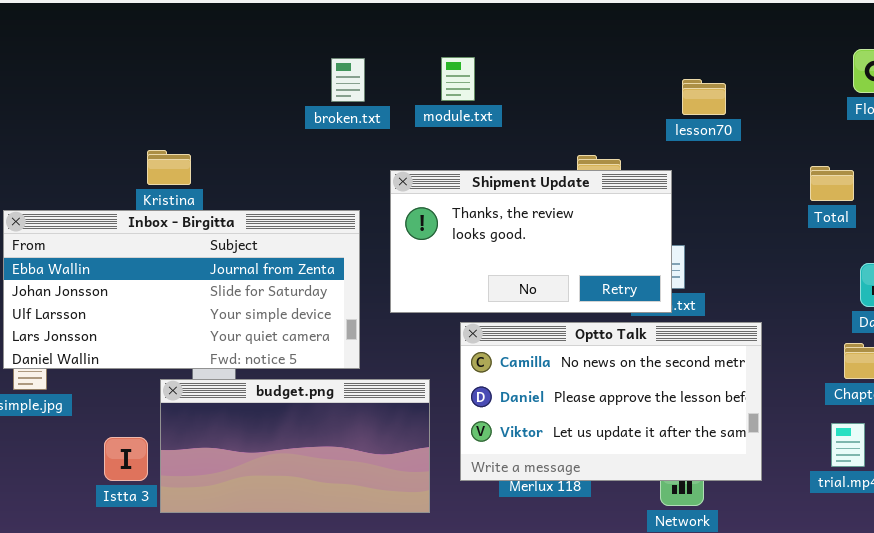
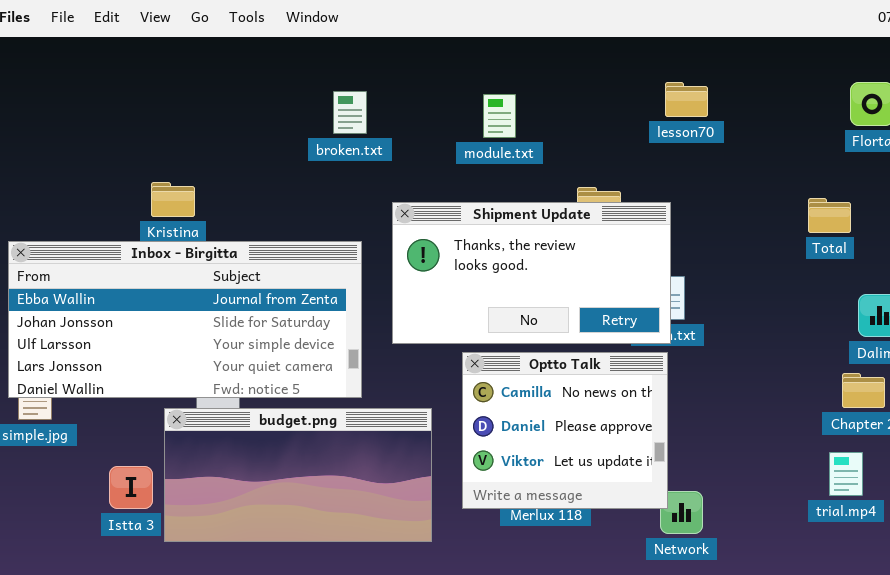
module.txt: [441,57,475,101] -> [483,94,516,138], moved
lesson70: [682,79,726,115] -> [665,82,708,117], moved
Optto Talk: [460,322,762,481] -> [462,352,668,509], resized

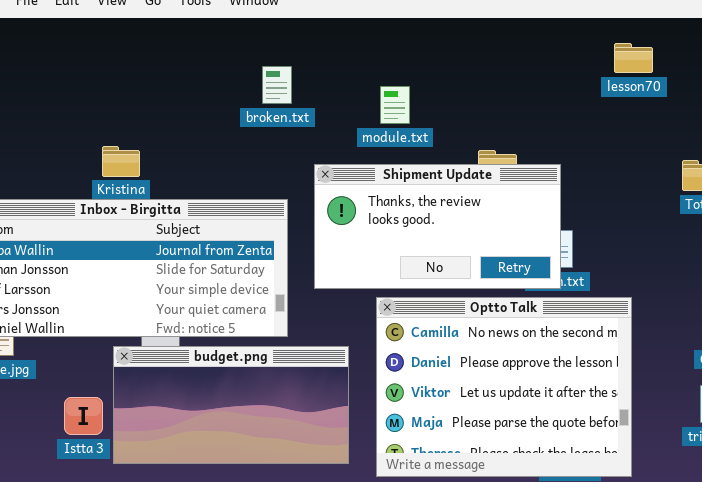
lesson70: [665,82,708,117] -> [614,43,653,73], moved
module.txt: [483,94,516,138] -> [380,86,410,124], moved
Optto Talk: [462,352,668,509] -> [376,297,632,477], resized

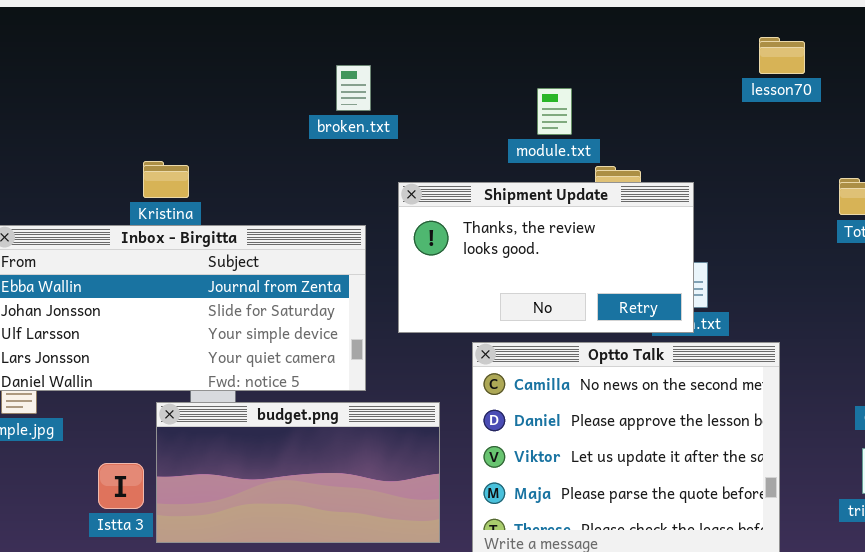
module.txt: [380,86,410,124] -> [537,88,572,135], moved

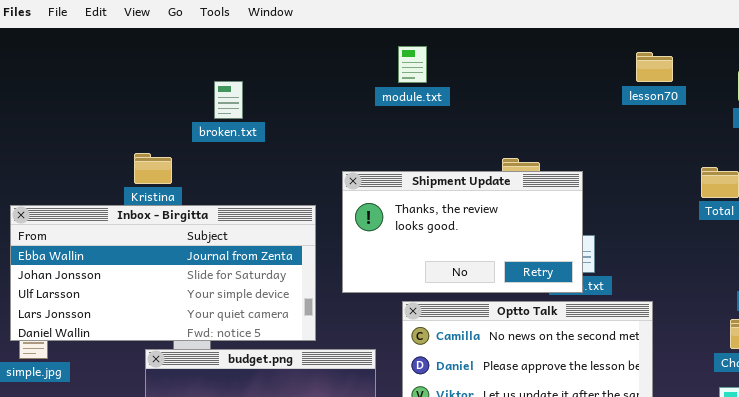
broken.txt: [336,65,371,111] -> [214,81,243,119], moved
module.txt: [537,88,572,135] -> [398,46,427,83], moved

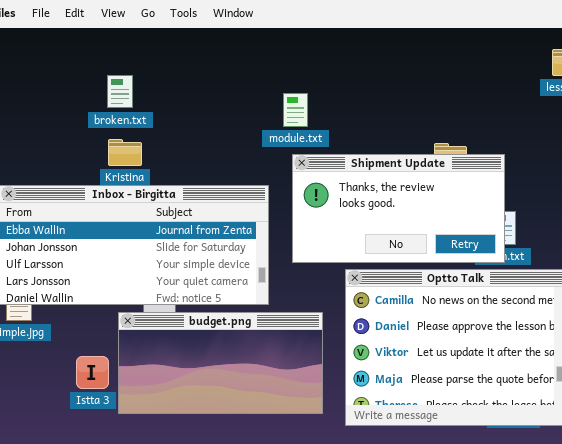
module.txt: [398,46,427,83] -> [283,93,308,127], moved
broken.txt: [214,81,243,119] -> [107,75,133,108], moved

